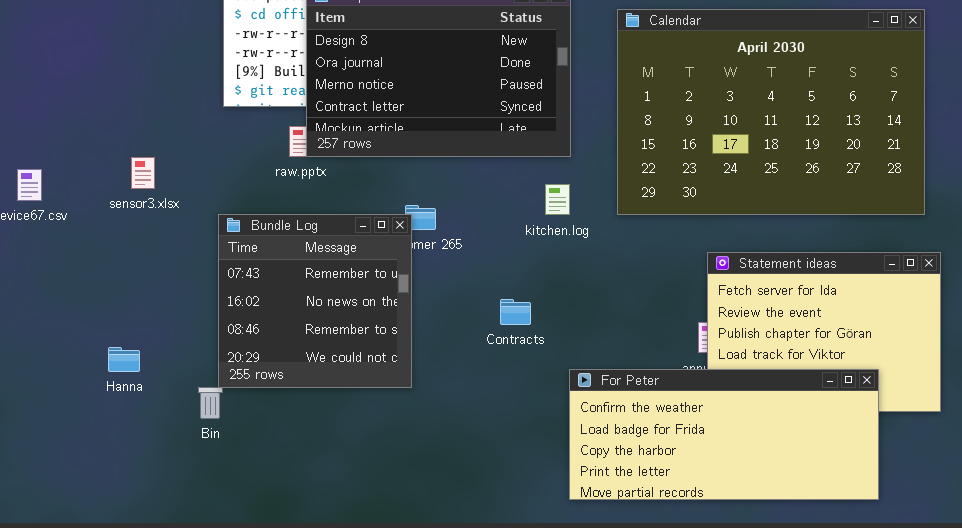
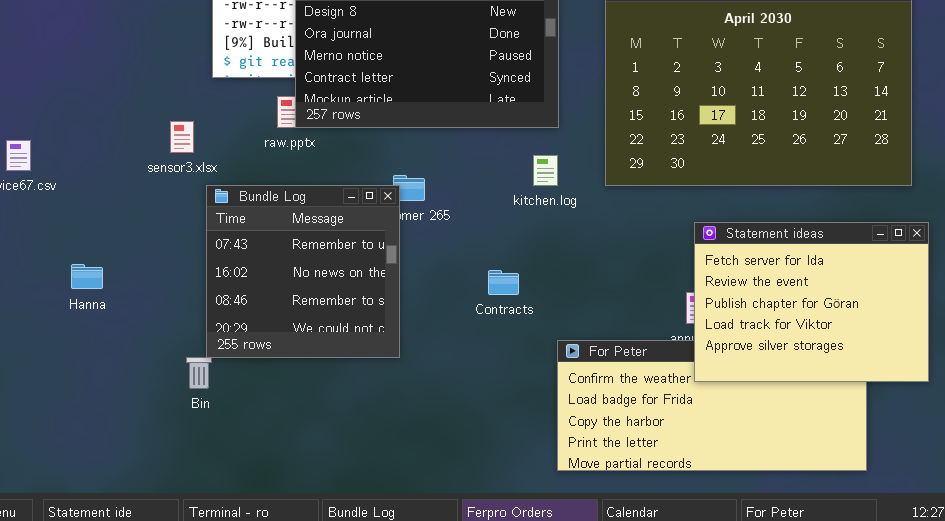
sensor3.xlsx: [131,157,155,189] -> [170,121,194,153], moved
Statement ideas: [707,252,941,412] -> [694,222,929,382], raised
Hanna: [108,347,140,372] -> [71,264,103,289], moved

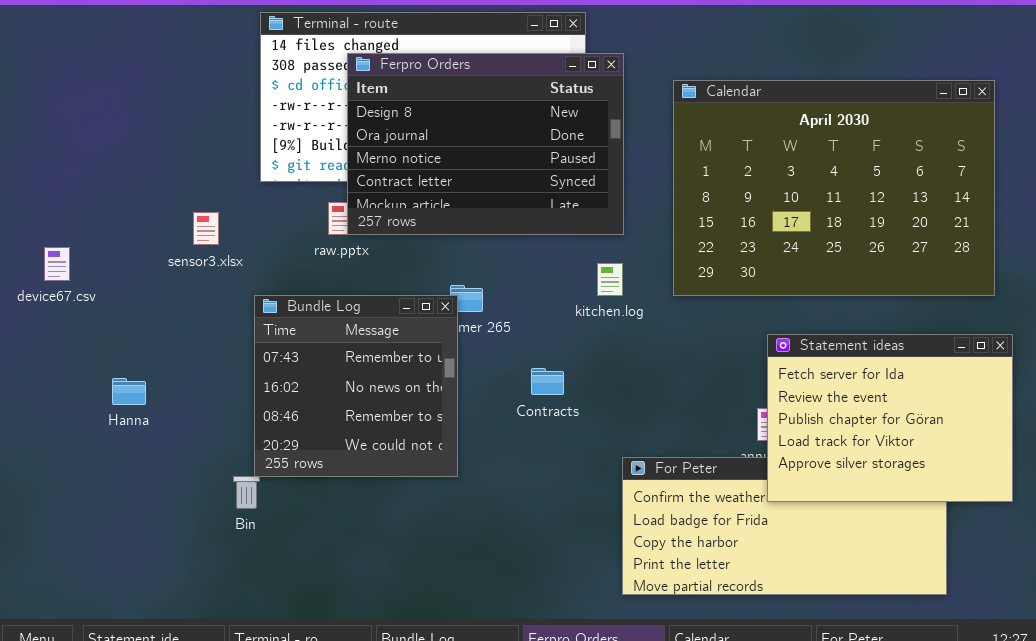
sensor3.xlsx: [170,121,194,153] -> [193,212,219,245], moved
Contracts: [488,270,519,295] -> [531,368,564,395], moved

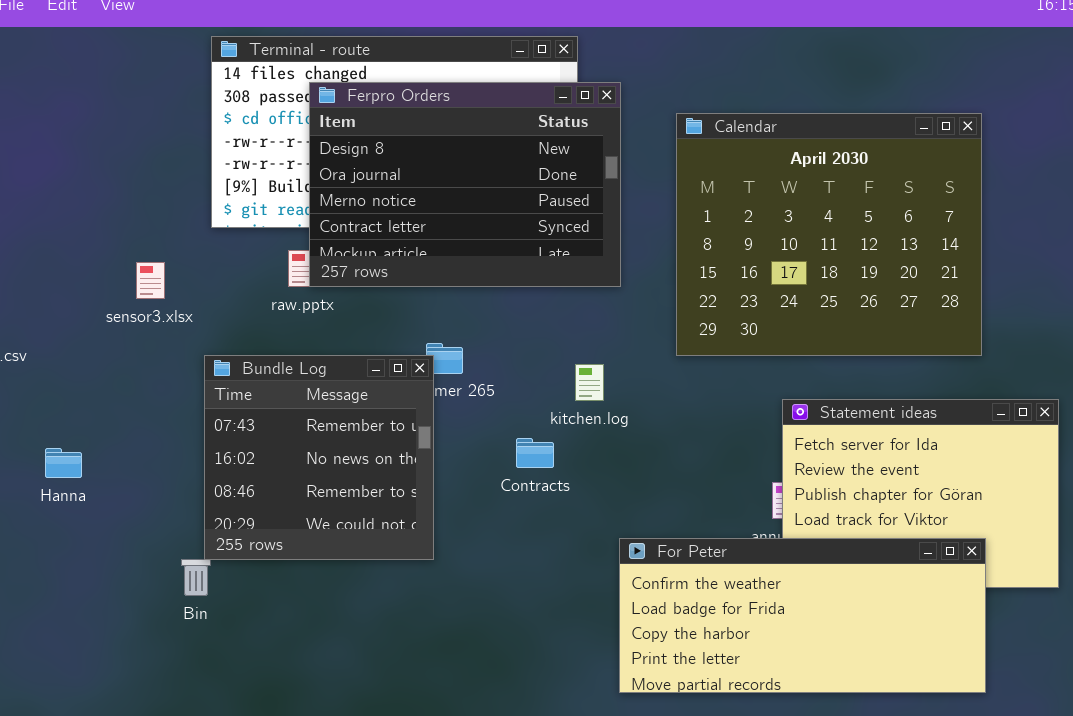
Calendar: [673,80,995,296] -> [676,113,982,356], resized
kitchen.log: [597,263,623,296] -> [575,364,604,401], moved
For Peter: [622,457,947,595] -> [619,538,986,693], raised

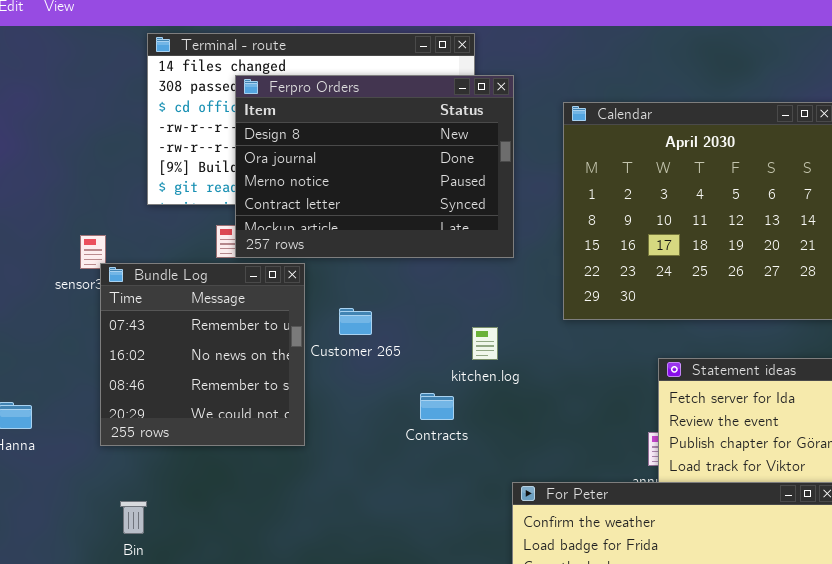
Bundle Log: [204,355,434,560] -> [100,263,305,446], moved

